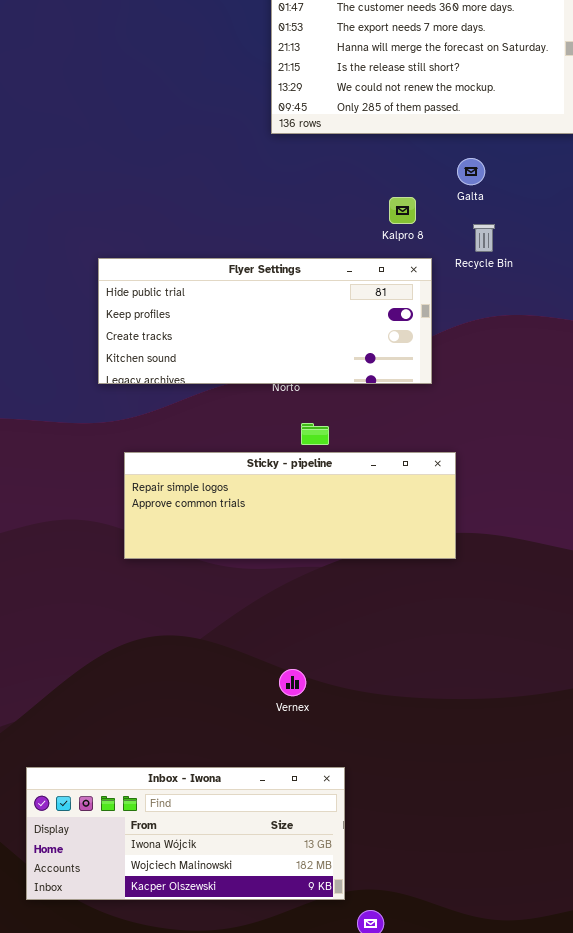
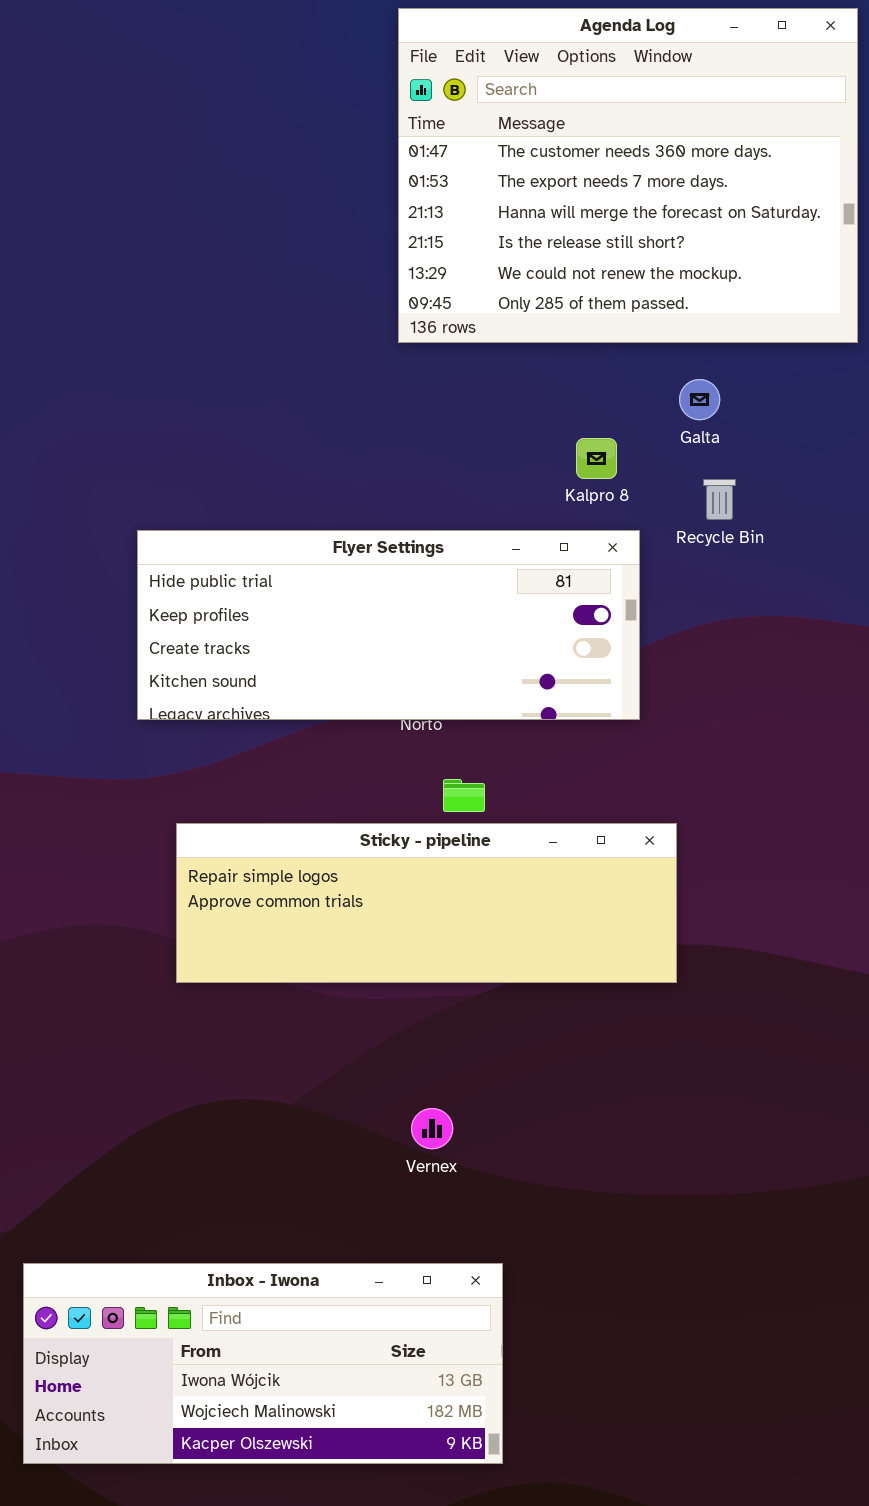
Vernex: [279,669,306,696] -> [411,1108,453,1149], moved
Inbox - Iwona: [26,767,345,900] -> [23,1263,503,1464], moved

